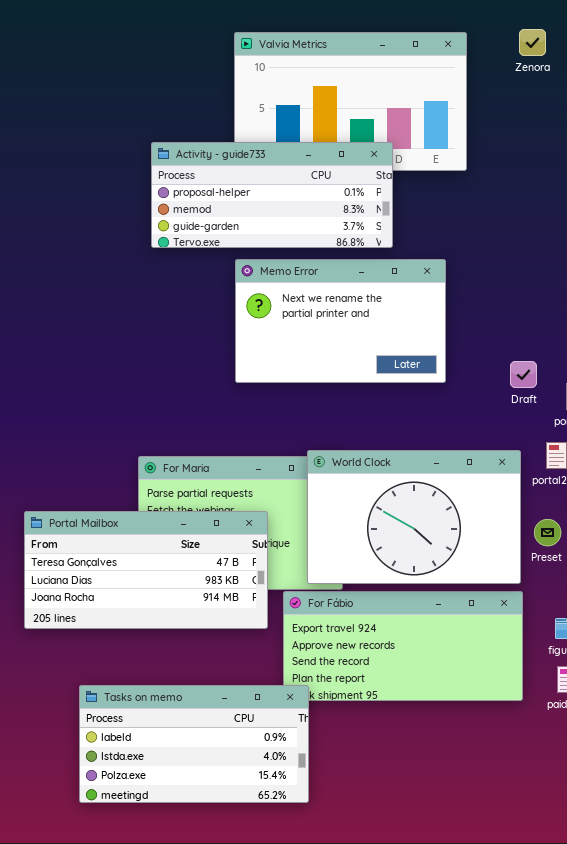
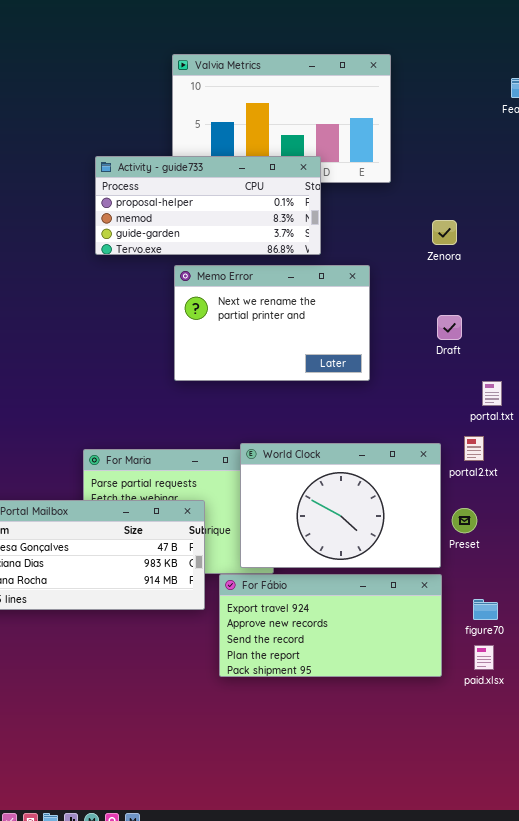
Zenora: [519,29,546,56] -> [432,220,457,245], moved
Draft: [510,361,537,388] -> [437,315,462,340], moved
Tasks on memo: [79,685,309,803] -> none, closed

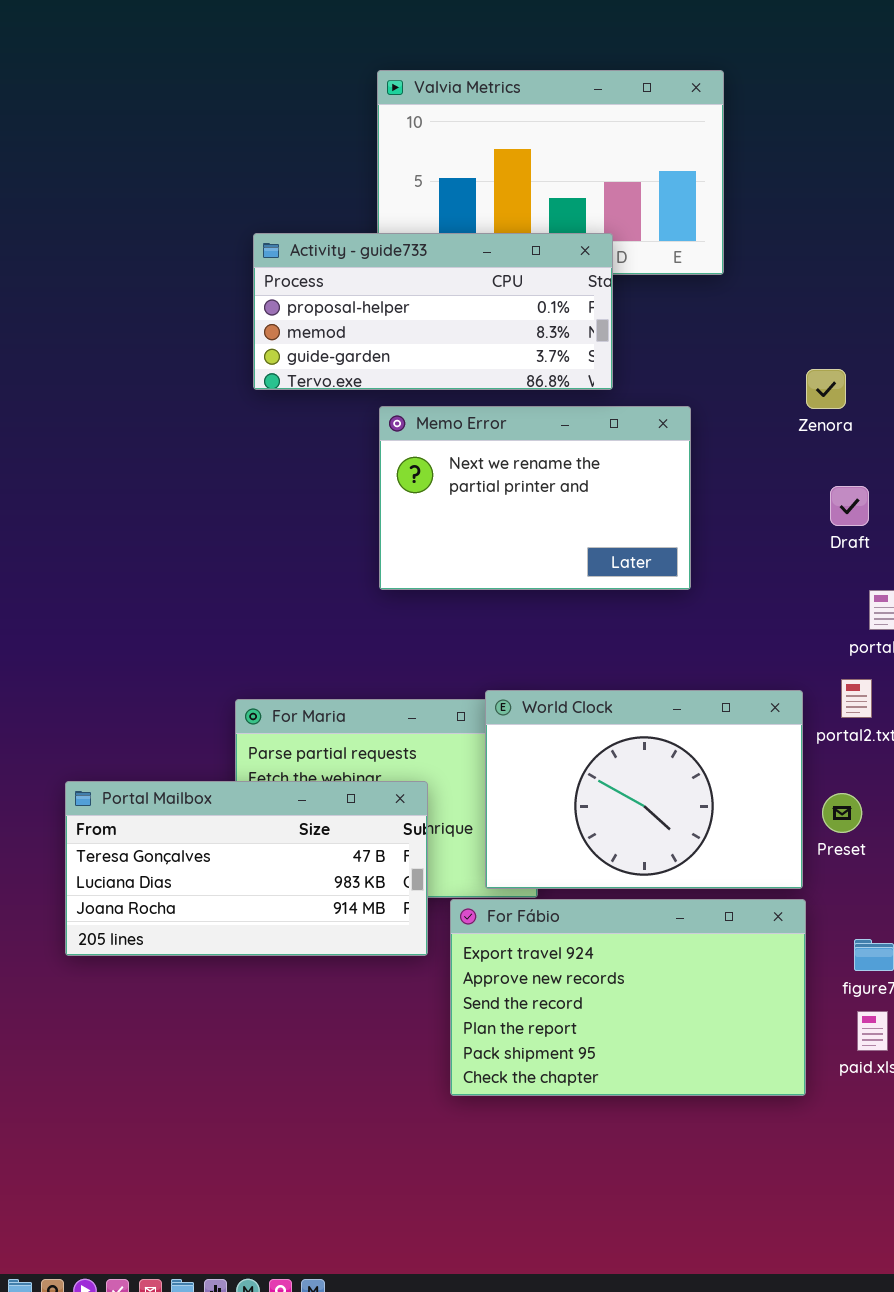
Zenora: [432,220,457,245] -> [806,369,846,409], moved
Draft: [437,315,462,340] -> [830,486,869,526], moved
For Fábio: [219,574,442,677] -> [450,899,806,1096], resized

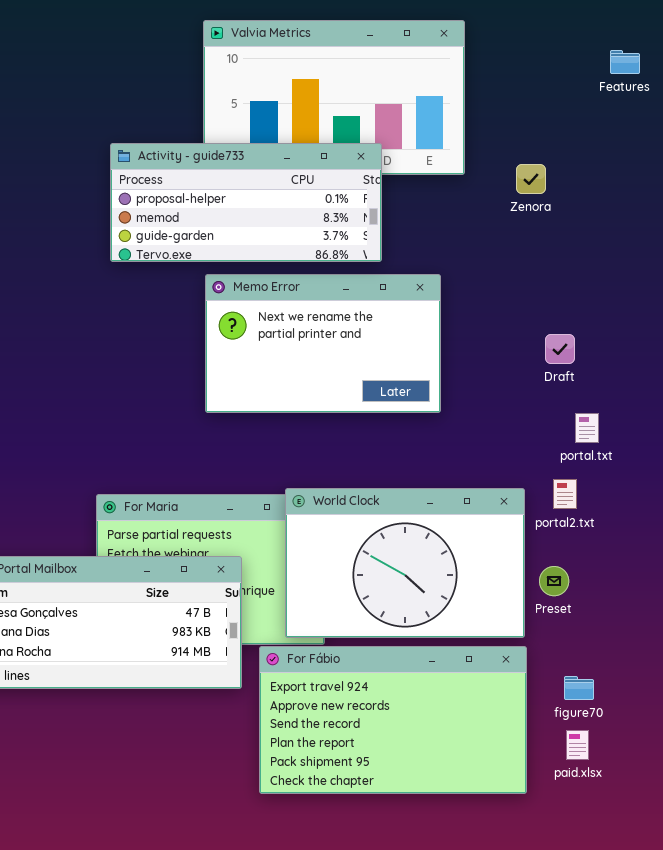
Zenora: [806,369,846,409] -> [516,164,546,194], moved

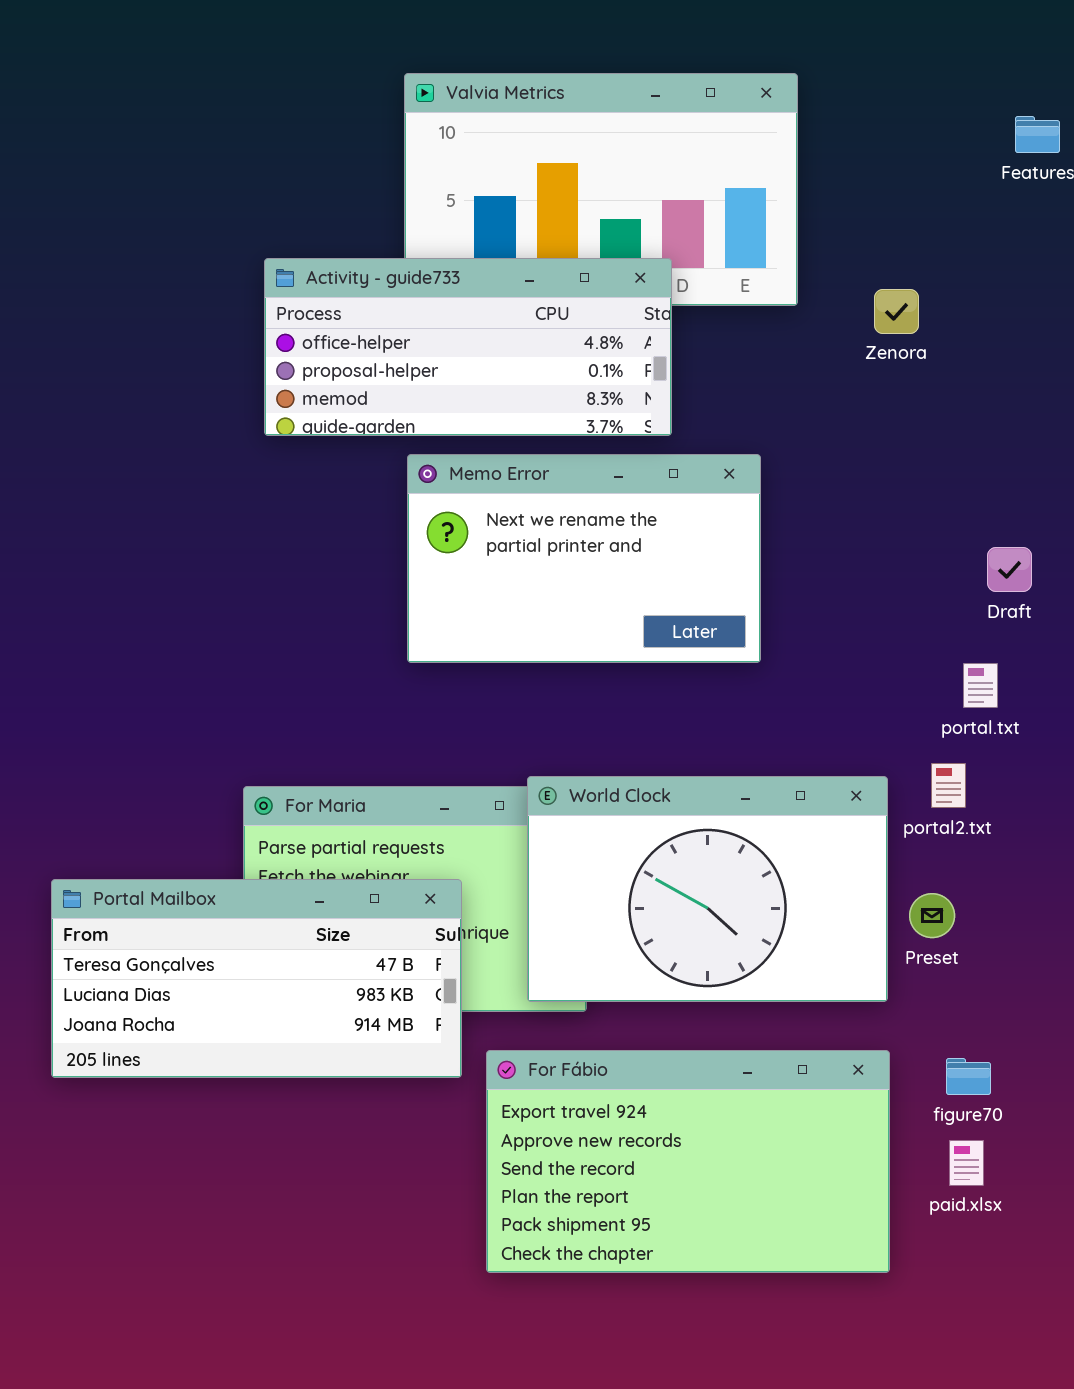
Activity - guide733: [110,143,382,262] -> [264,258,672,436], scrolled up 1 row
Draft: [545,334,575,364] -> [987,547,1032,592], moved
For Fábio: [259,646,527,794] -> [486,1050,890,1273], moved

